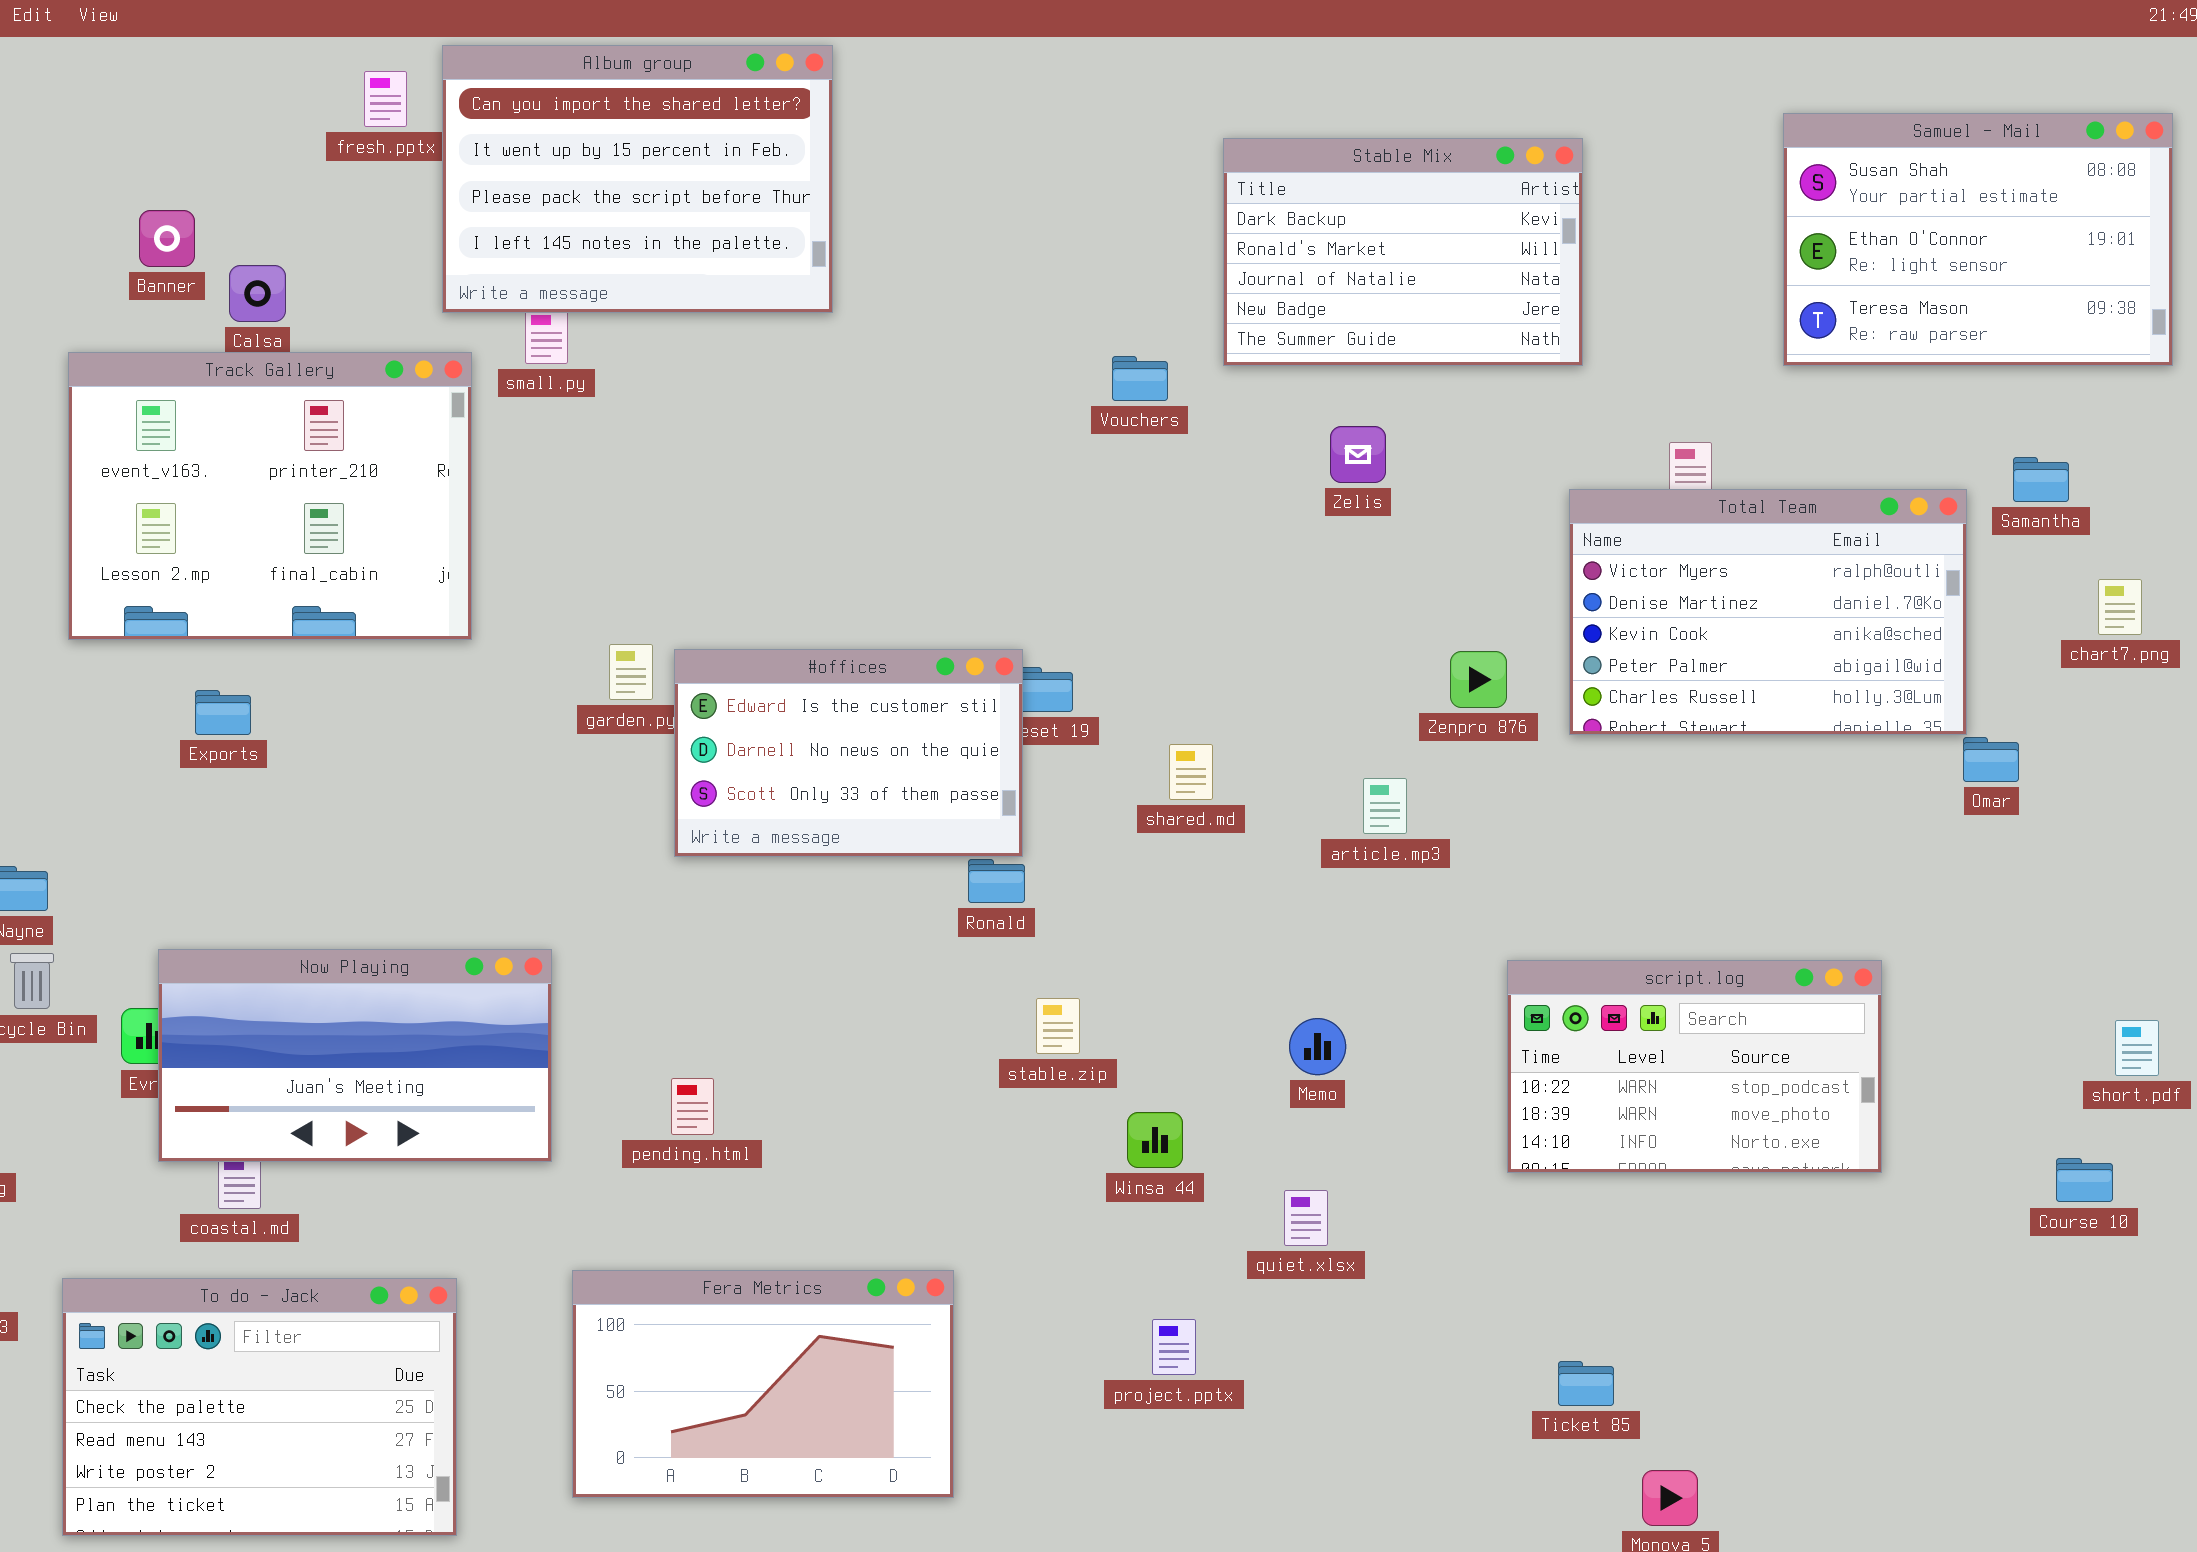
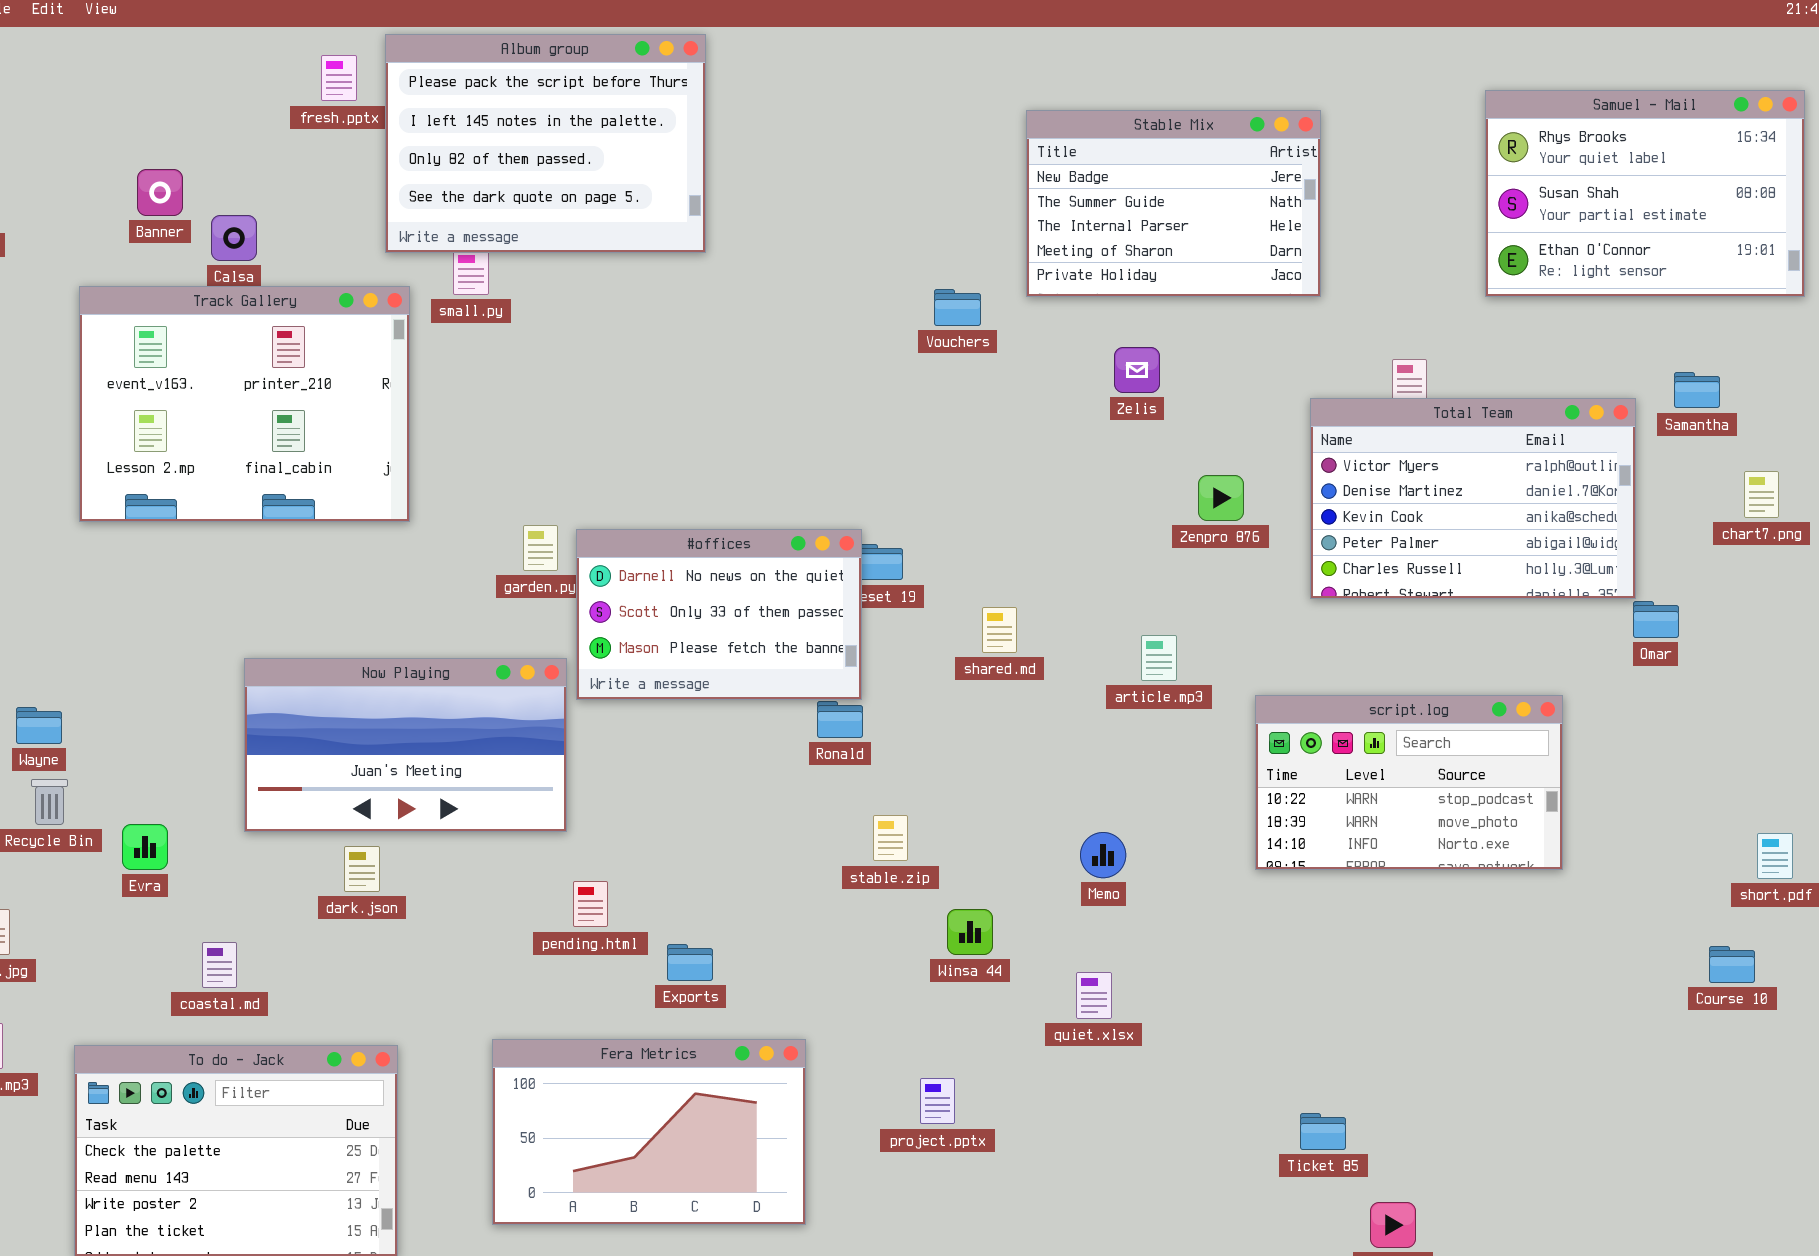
Album group: [442,45,833,313] -> [385,34,706,253], scrolled down 2 rows
Samuel - Mail: [1783,113,2173,366] -> [1485,90,1805,297], scrolled up 1 row
Stable Mix: [1223,138,1583,366] -> [1026,110,1321,297], scrolled down 3 rows
#offices: [674,649,1023,857] -> [576,529,862,700], scrolled down 1 row
Zenpro 876: [1450,651,1507,708] -> [1198,475,1244,521], moved
Exports: [195,690,251,735] -> [667,944,713,981], moved
Now Playing: [158,949,552,1162] -> [244,658,567,832], moved
script.log: [1507,960,1882,1173] -> [1255,695,1563,870], moved
project.pptx: [1152,1319,1196,1375] -> [920,1078,955,1124], moved

